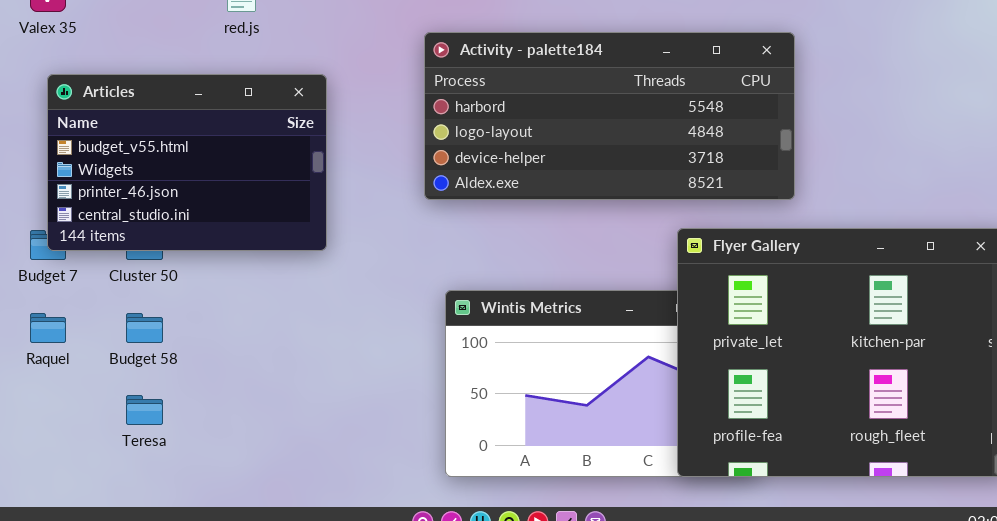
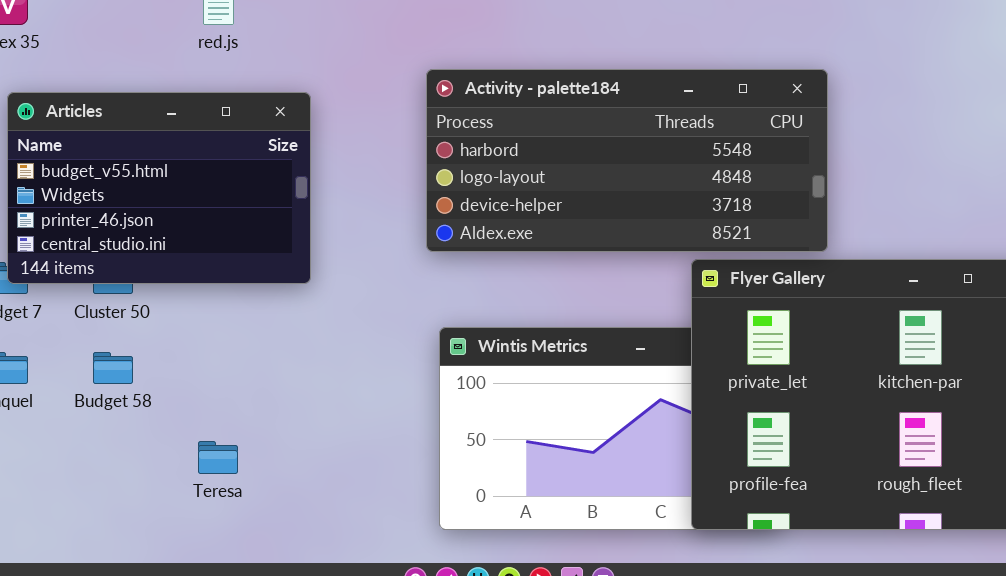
Activity - palette184: [424,32,795,200] -> [426,69,828,252], moved
Teresa: [126,395,163,425] -> [198,441,238,474], moved

